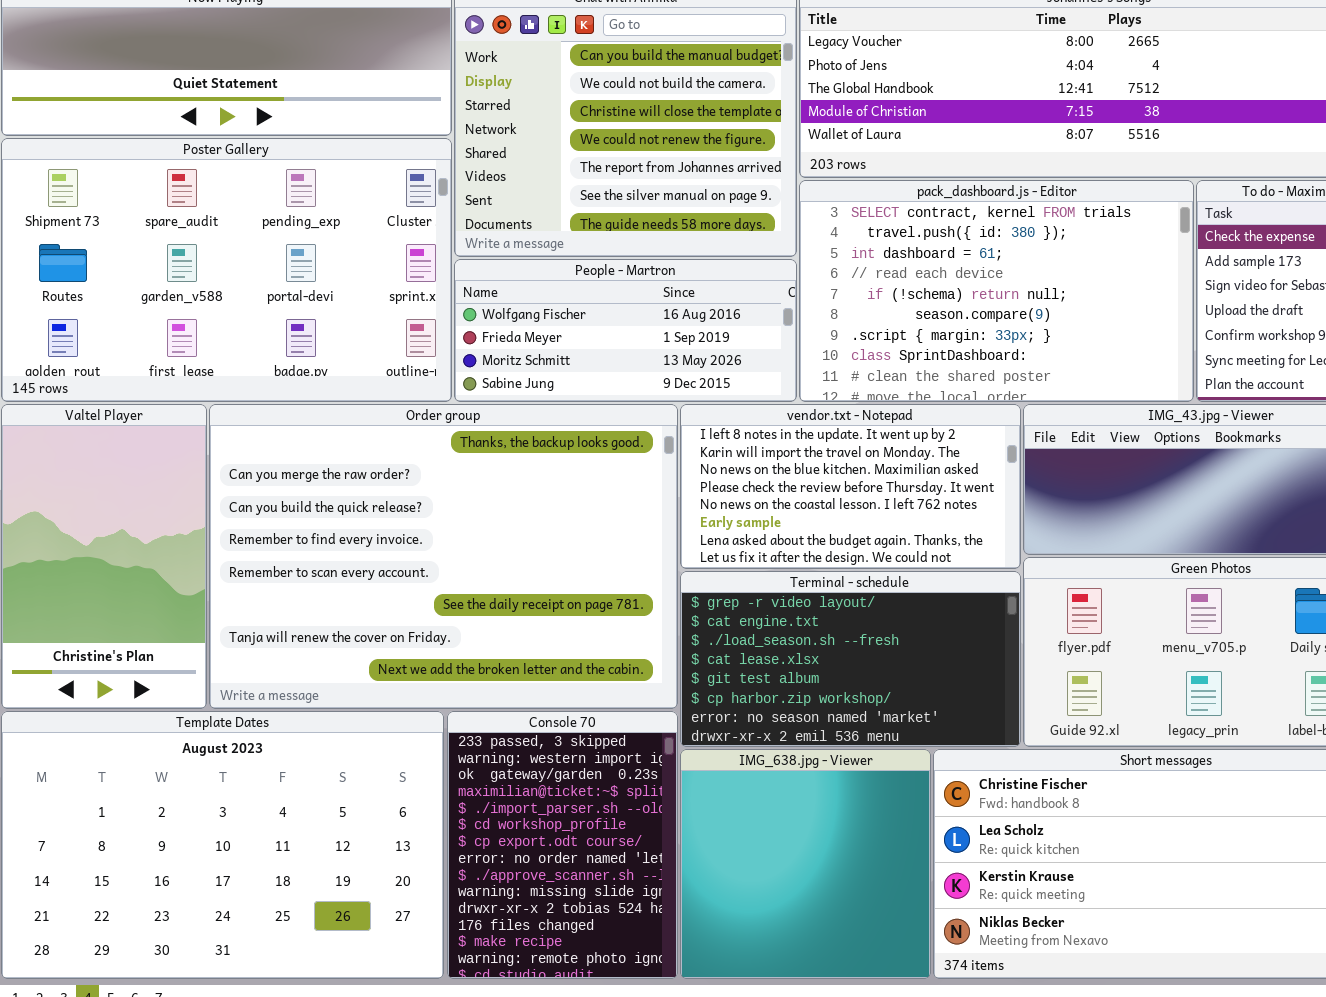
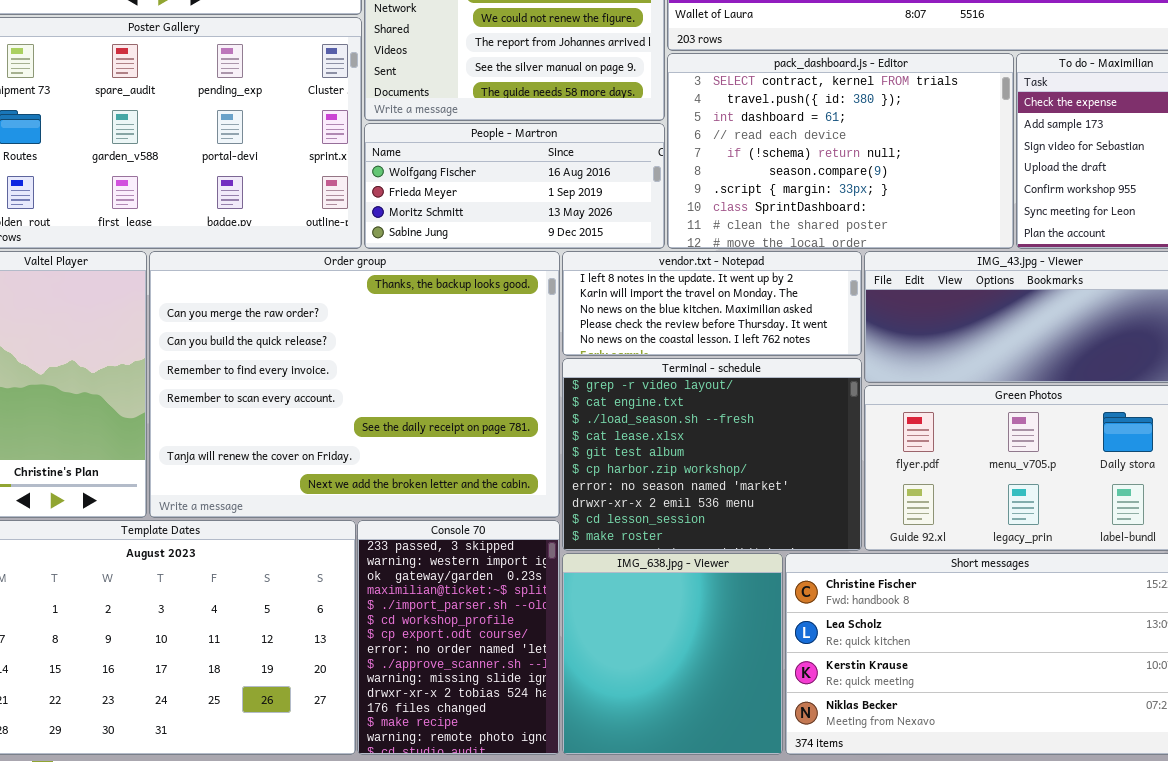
vendor.txt - Notepad: [680,404,1021,569] -> [562,251,862,356], resized
Terminal - schedule: [680,571,1021,747] -> [562,358,862,551], resized

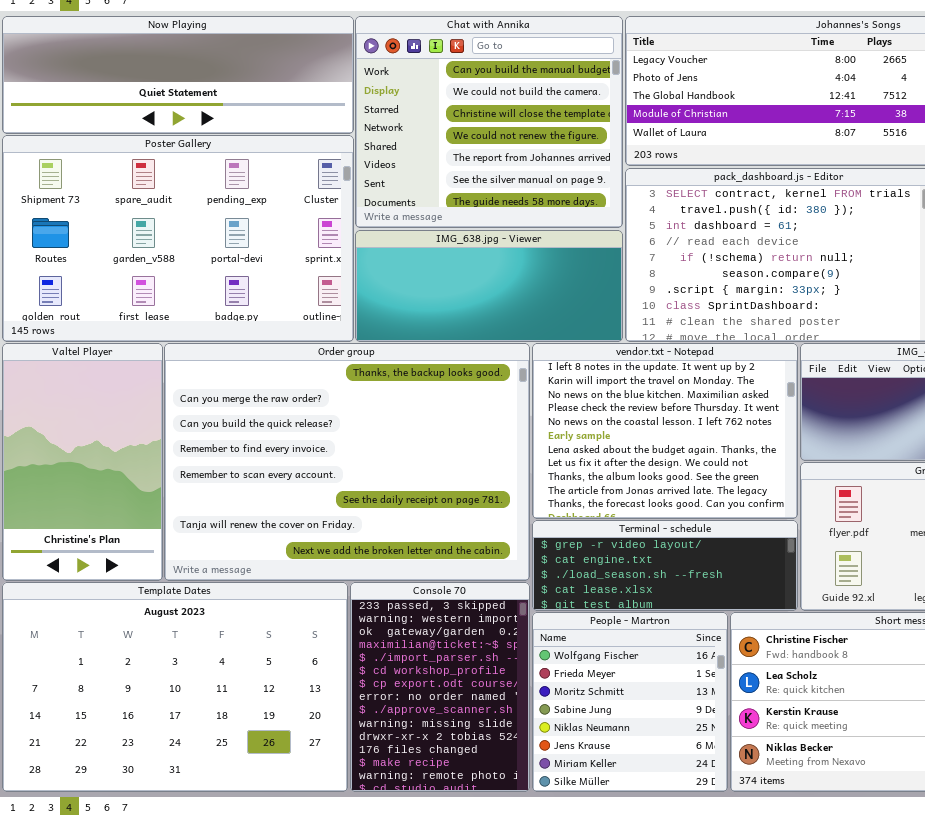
People - Martron: [364,123,665,249] -> [532,612,728,792], moved, resized
vendor.txt - Notepad: [562,251,862,356] -> [532,343,798,519], resized
Terminal - schedule: [562,358,862,551] -> [532,520,798,611], resized
IMG_638.jpg - Viewer: [562,553,783,755] -> [355,230,623,342], moved, resized

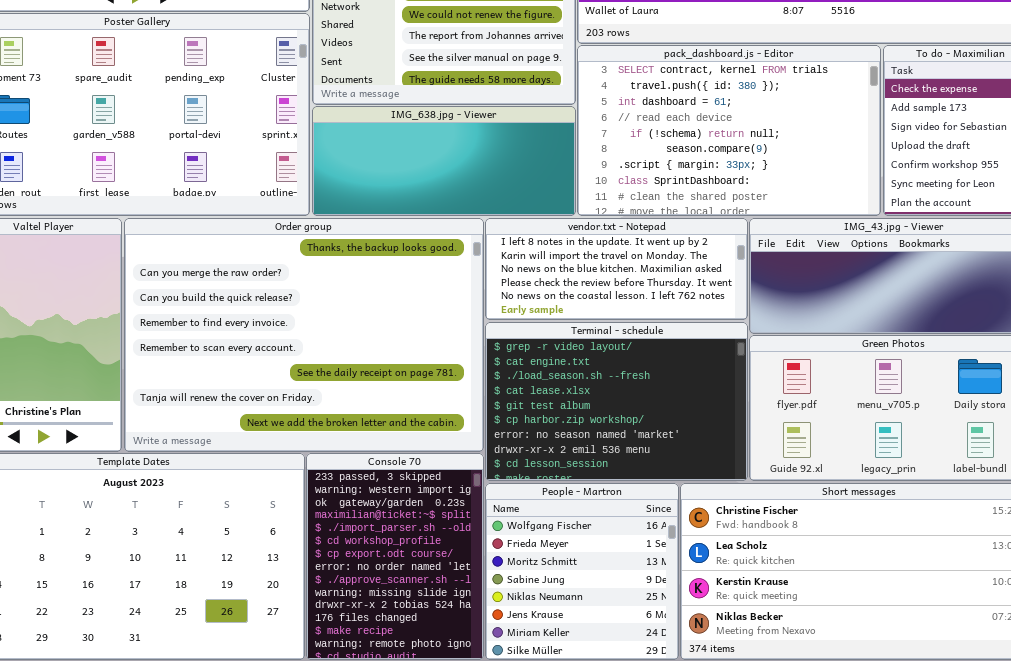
vendor.txt - Notepad: [532,343,798,519] -> [485,218,748,320], resized
Terminal - schedule: [532,520,798,611] -> [485,322,748,481], resized

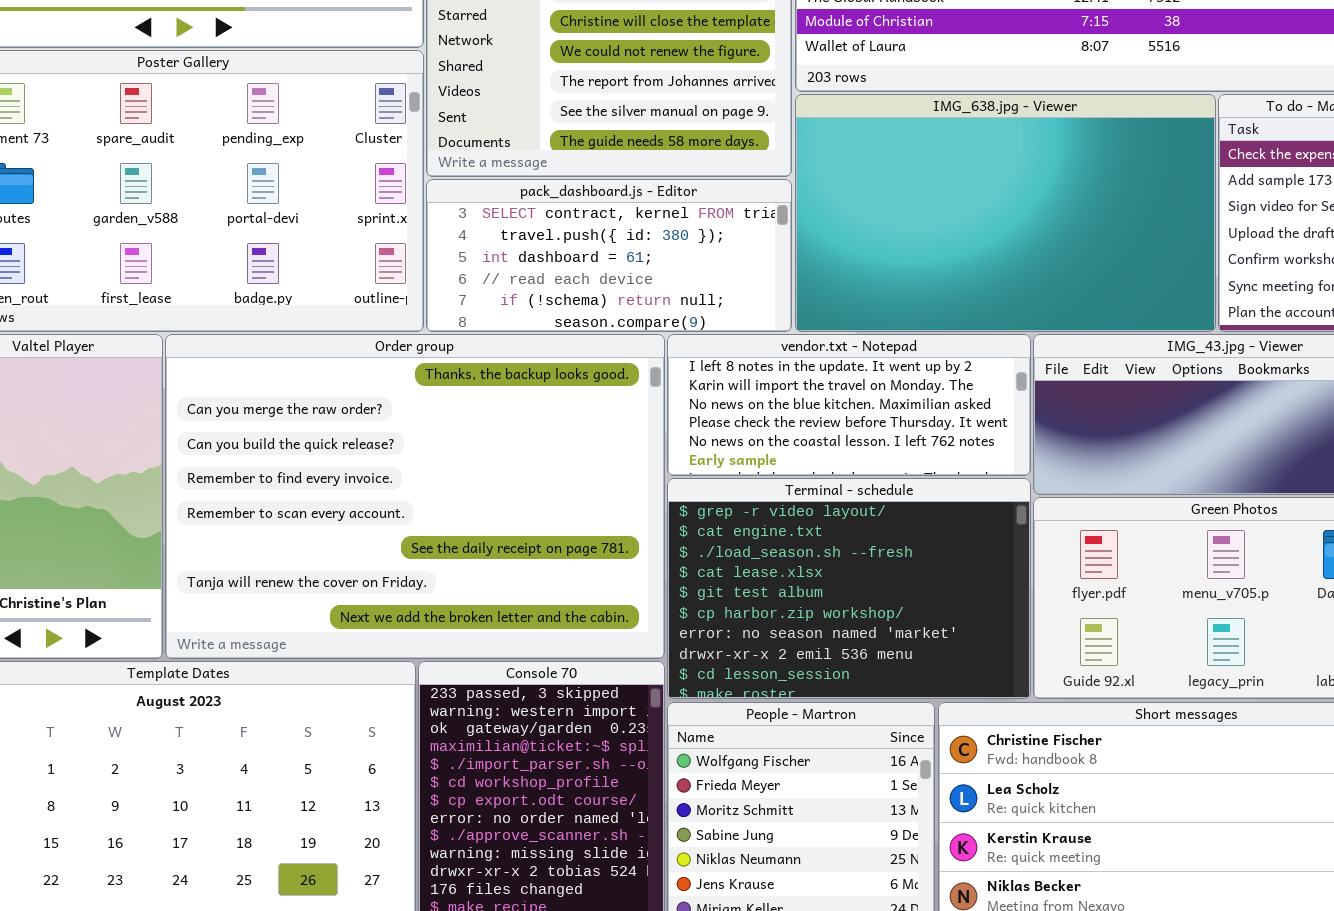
pack_dashboard.js - Editor: [577,45,881,216] -> [426,179,792,332], moved, resized
IMG_638.jpg - Viewer: [312,106,576,216] -> [795,94,1216,332], moved, resized

